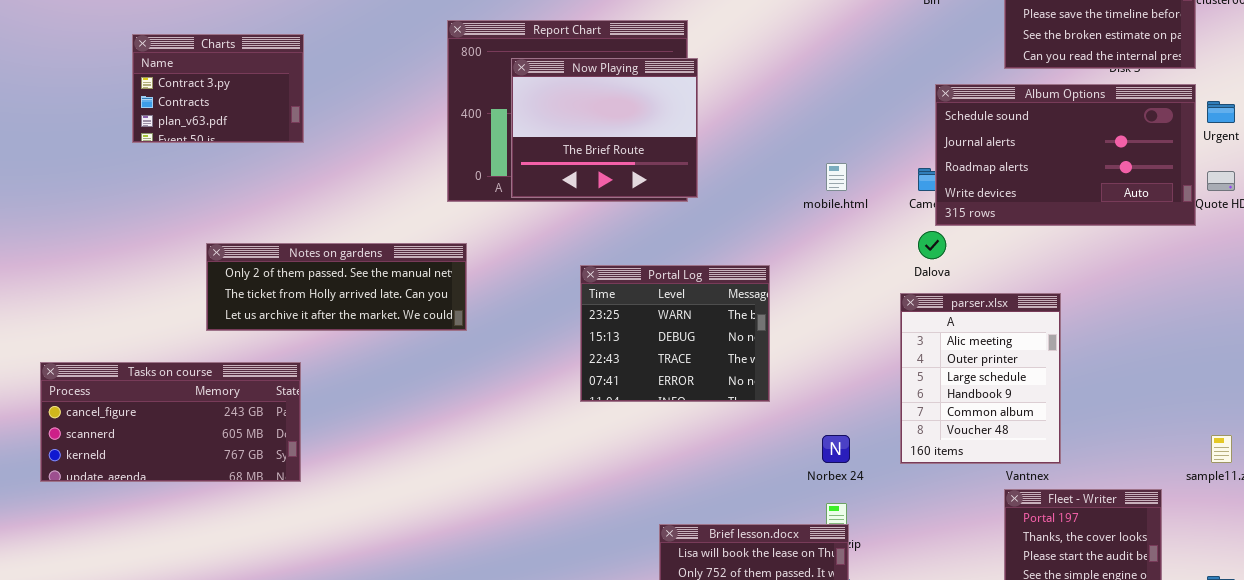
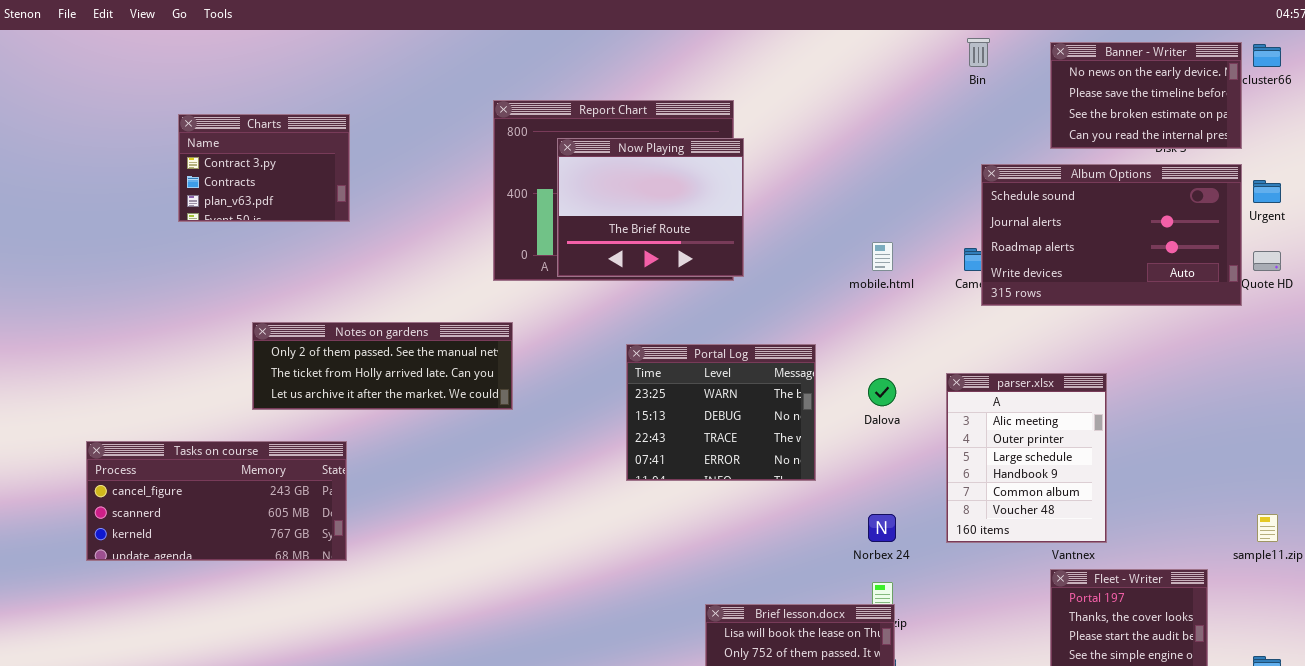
Dalova: [918,231,946,259] -> [868,378,896,406], moved

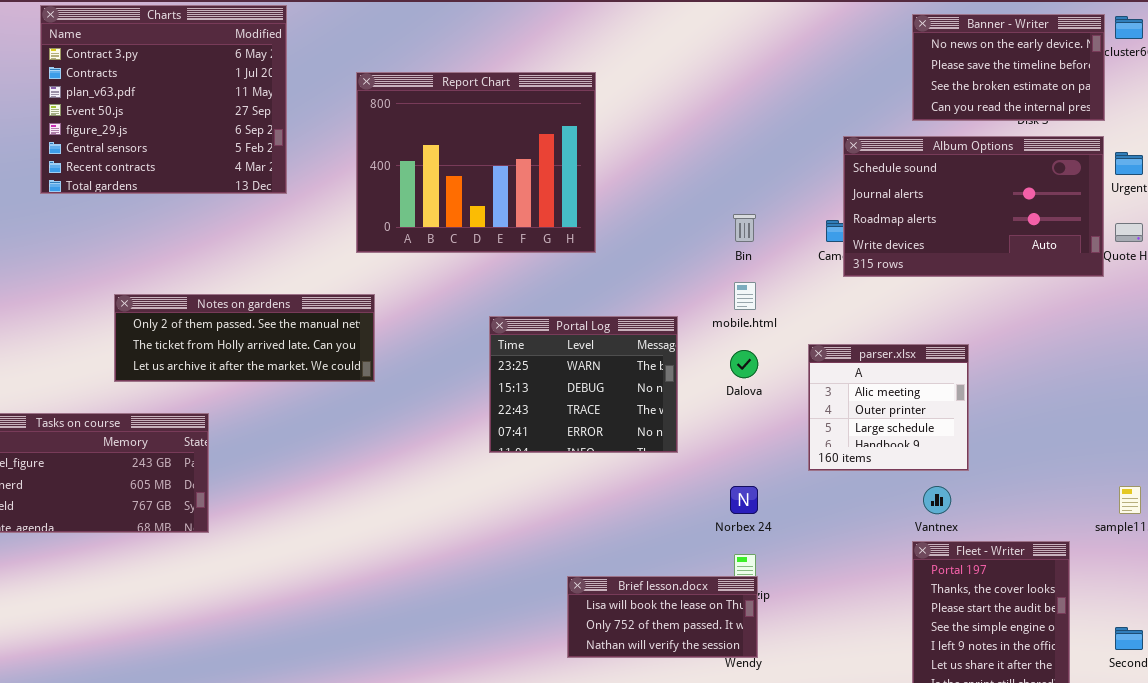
Bin: [967,38,990,67] -> [733,214,756,242], moved
Charts: [178,114,350,222] -> [40,5,287,194], resized
Now Playing: [557,138,744,277] -> none, closed
mobile.html: [872,242,893,271] -> [734,282,756,310], moved
parser.xlsx: [946,373,1107,543] -> [808,344,969,471], resized

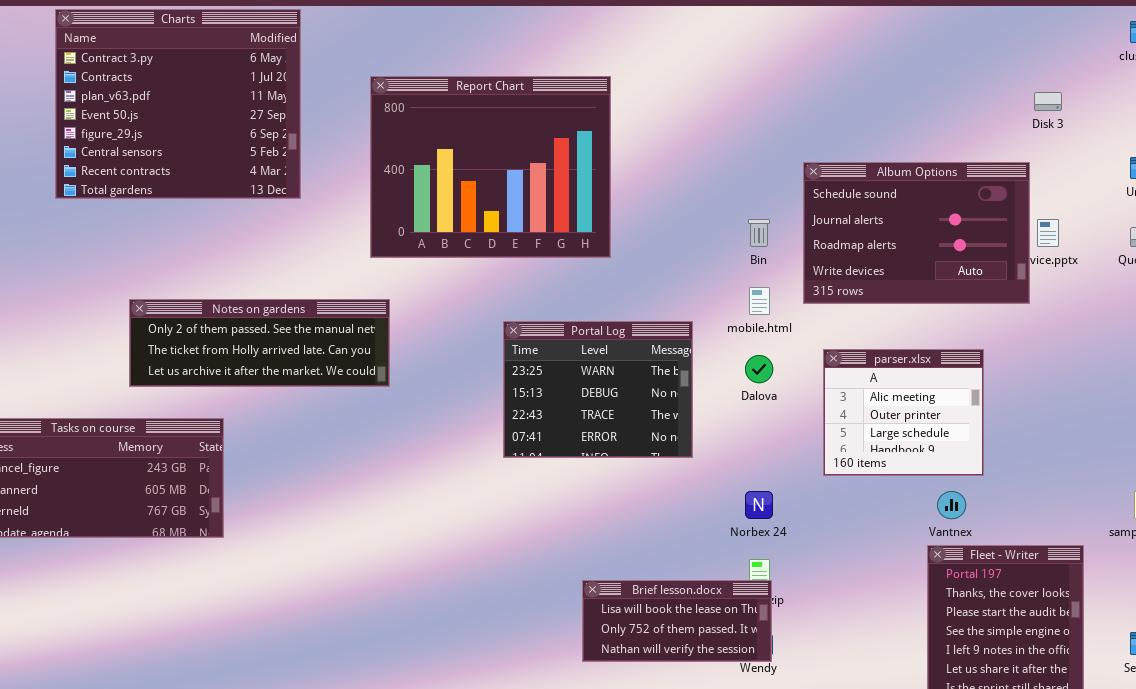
Banner - Writer: [912,14,1105,121] -> none, closed
Album Options: [843,136,1104,277] -> [803,162,1030,304], moved, resized

